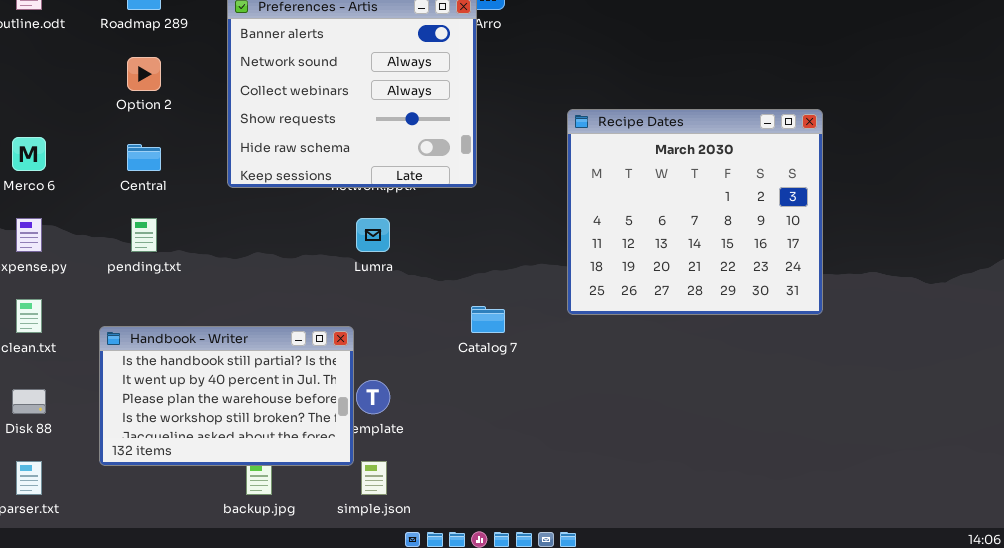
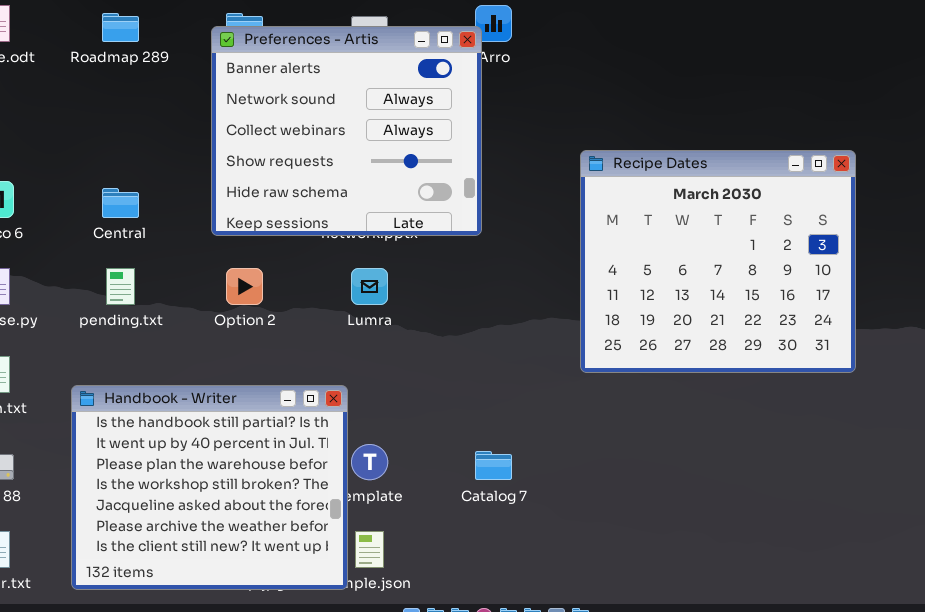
Option 2: [127,57,161,91] -> [226,268,263,305], moved
Catalog 7: [471,306,505,333] -> [475,451,512,480], moved
Handbook - Writer: [99,326,354,466] -> [71,385,348,590], resized

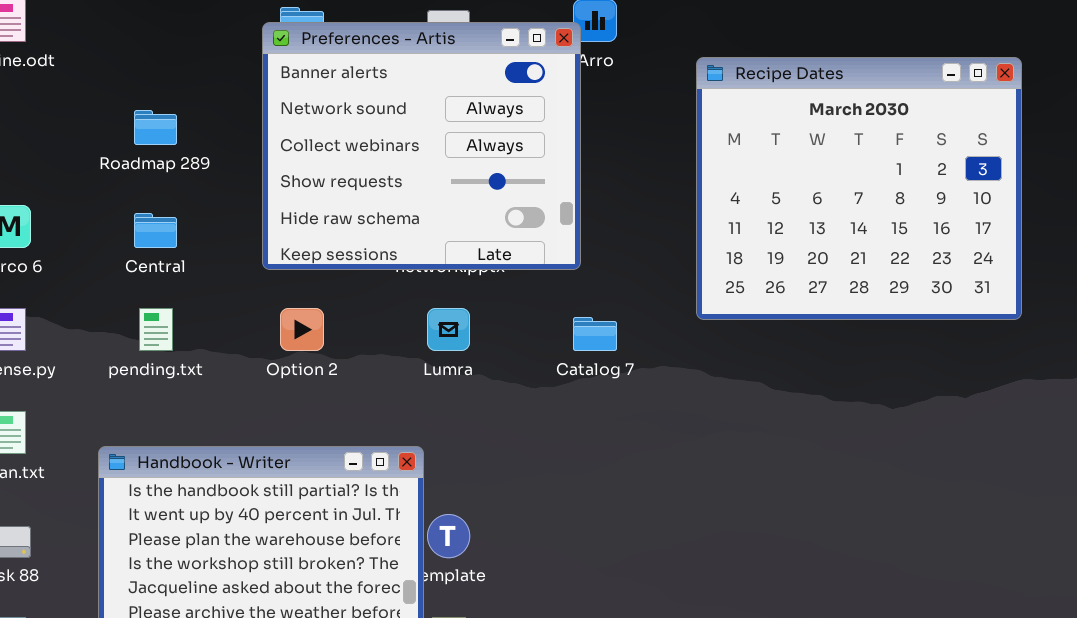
Roadmap 289: [102,13,139,42] -> [134,110,177,145], moved
Recipe Dates: [580,150,856,373] -> [696,57,1022,320], moved
Catalog 7: [475,451,512,480] -> [573,317,617,351], moved

